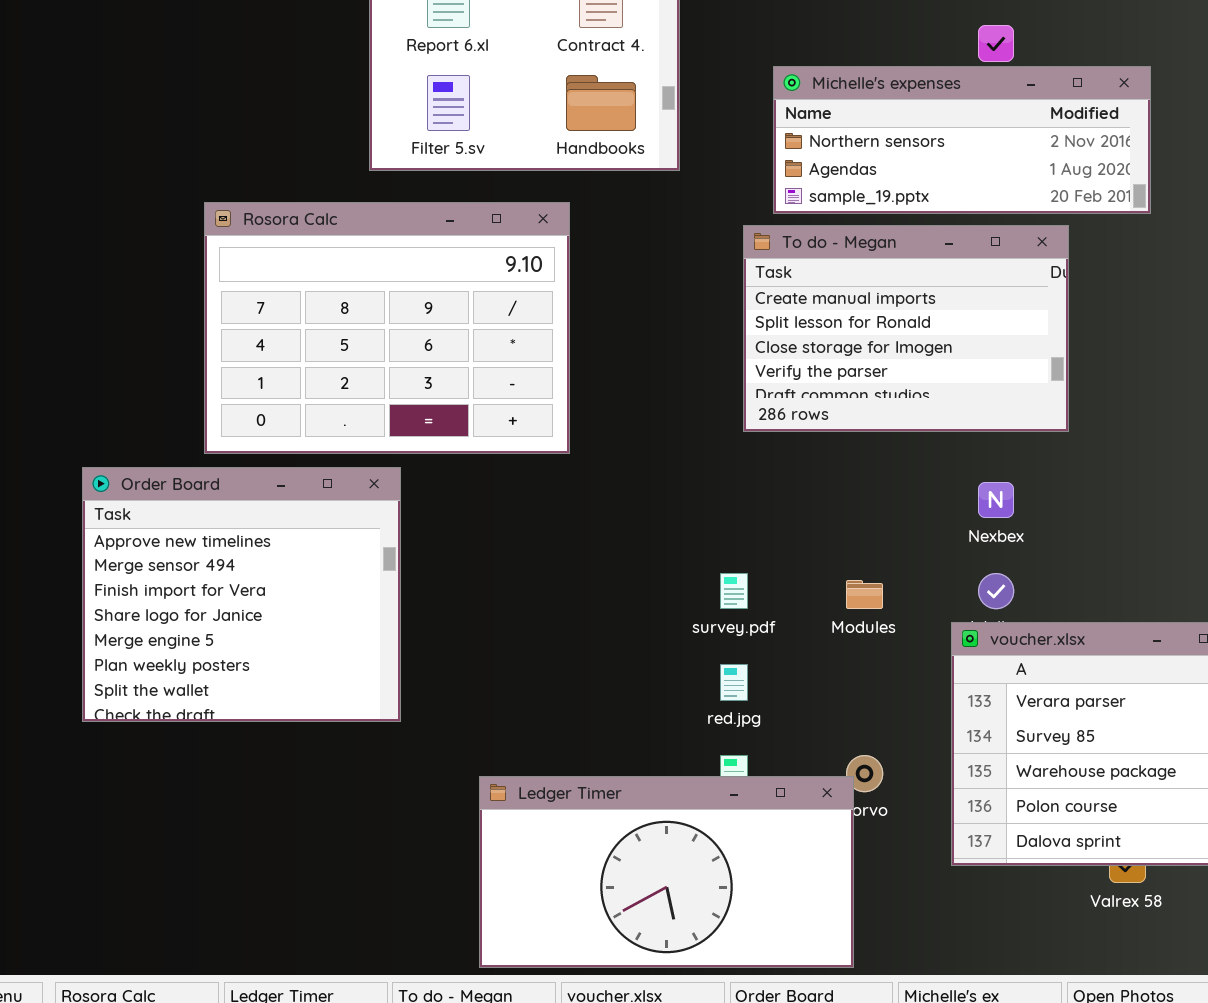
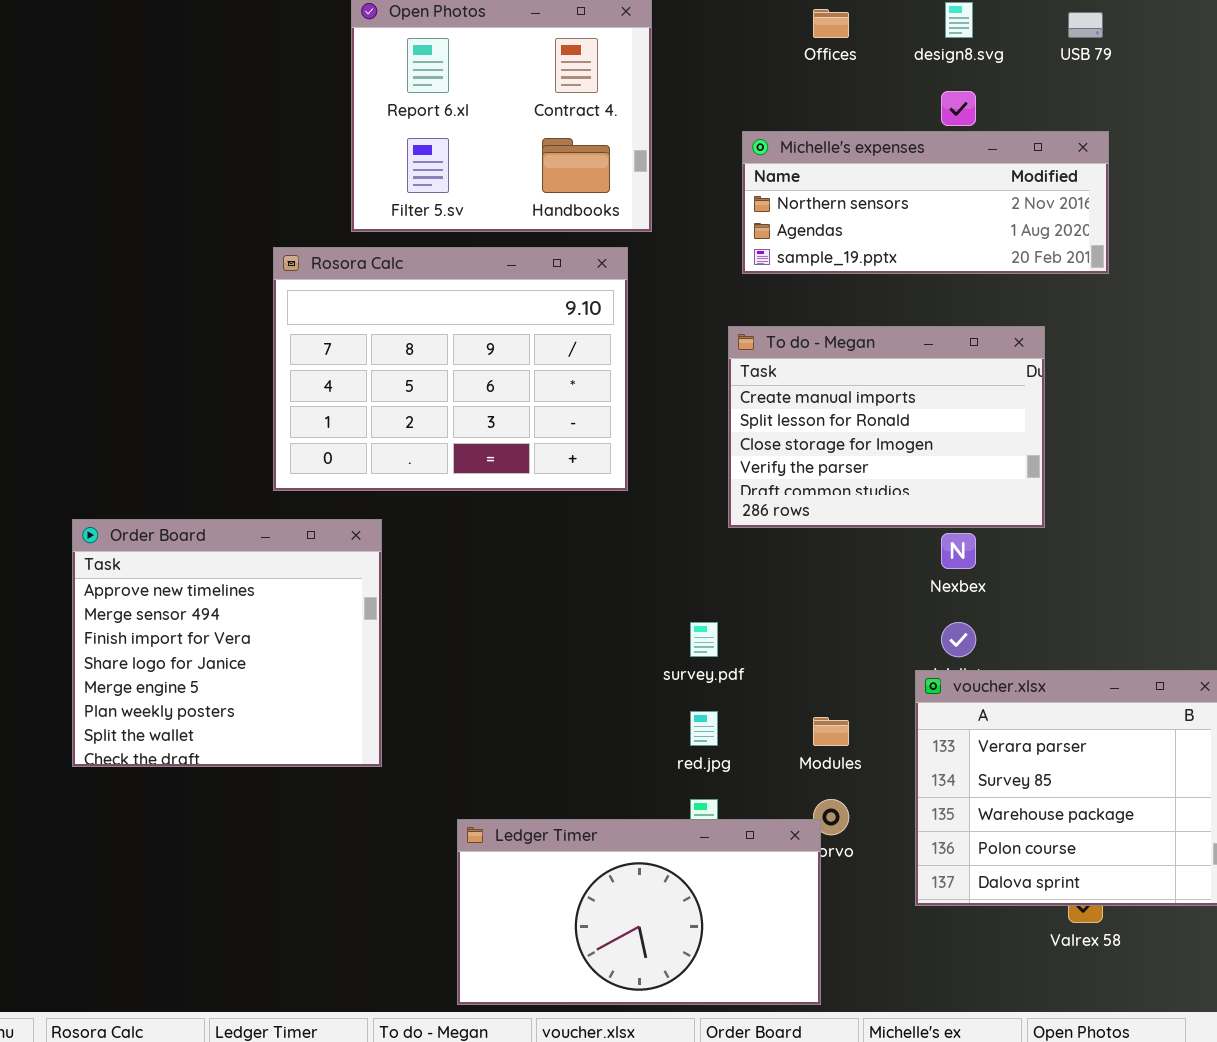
Rosora Calc: [204,202,570,454] -> [273,247,628,491], moved
To do - Megan: [743,225,1069,432] -> [728,326,1045,528], moved
Modules: [846,580,883,609] -> [813,717,849,746], moved

